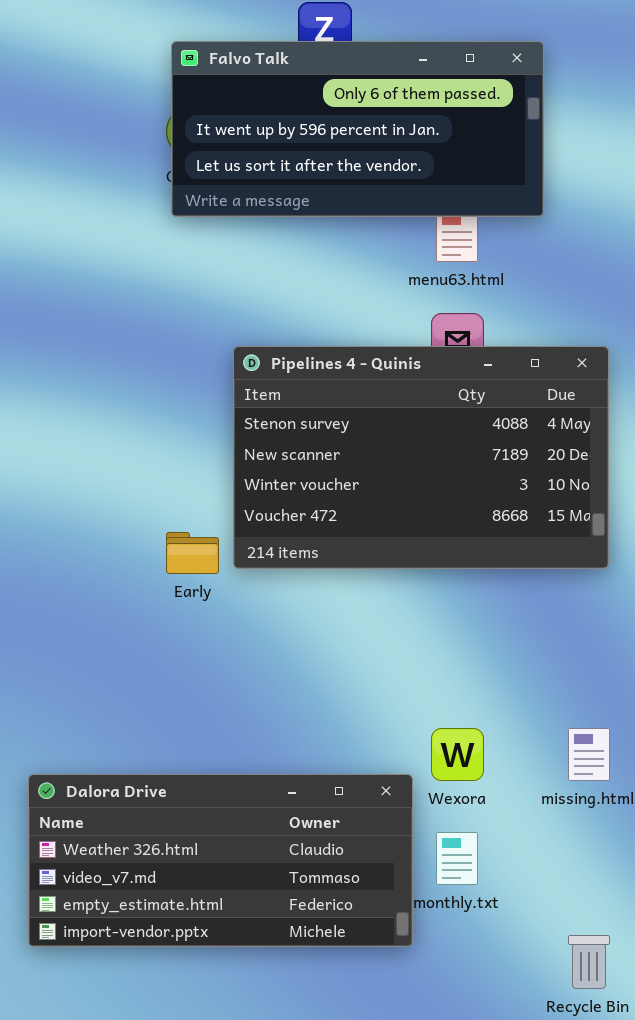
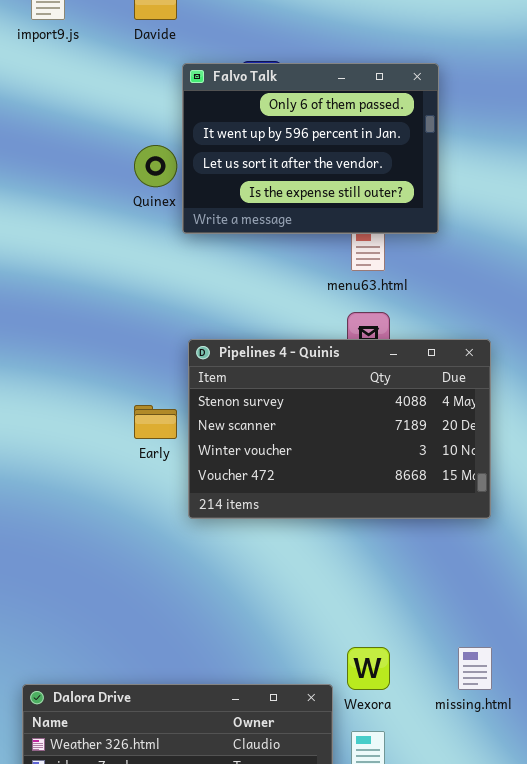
Falvo Talk: [171,41,544,217] -> [182,63,439,234], resized
Early: [166,532,219,574] -> [134,405,177,439], moved

